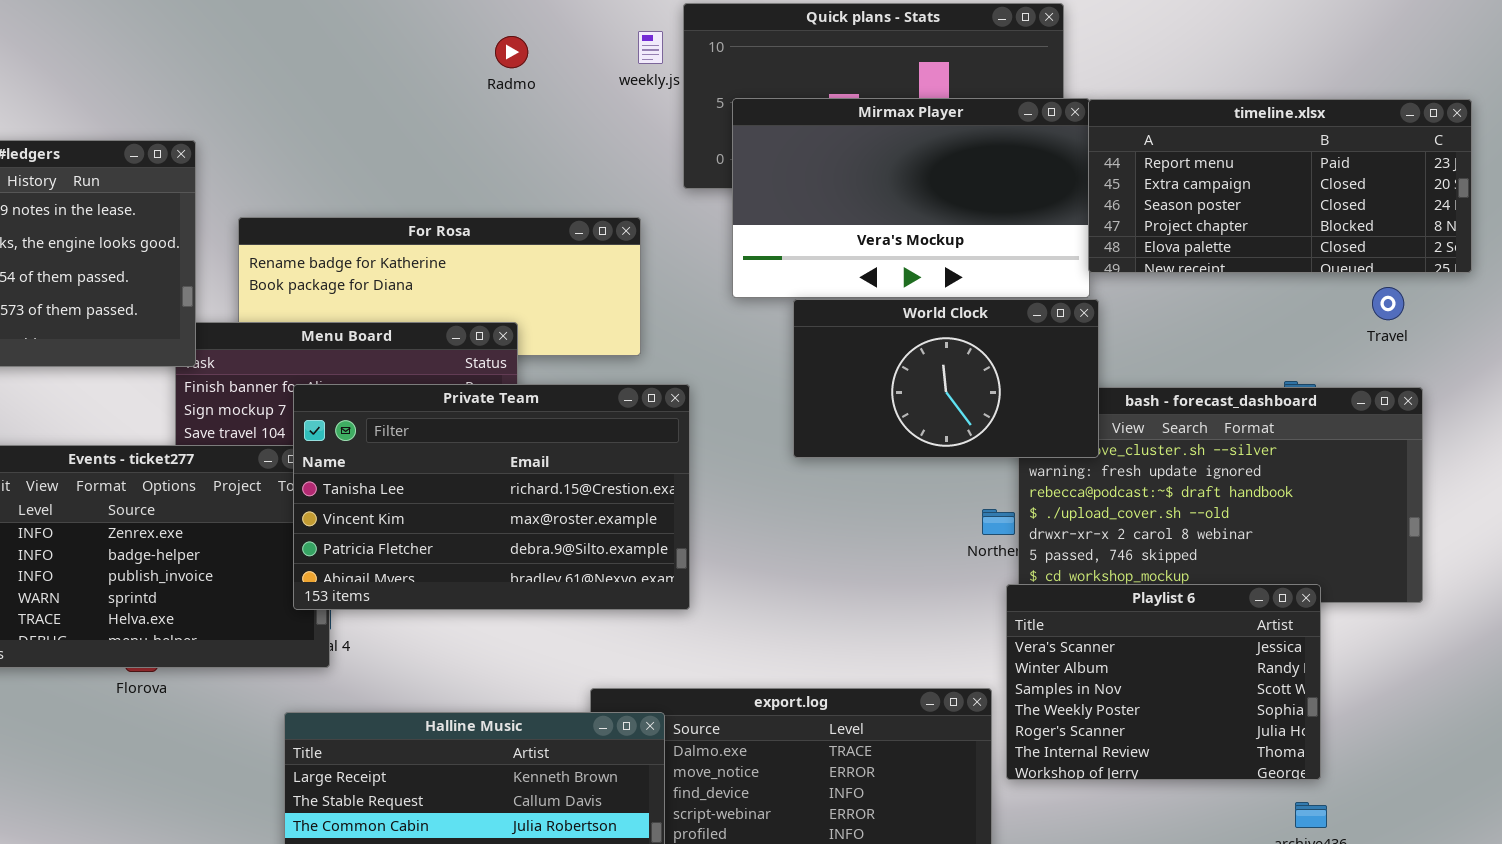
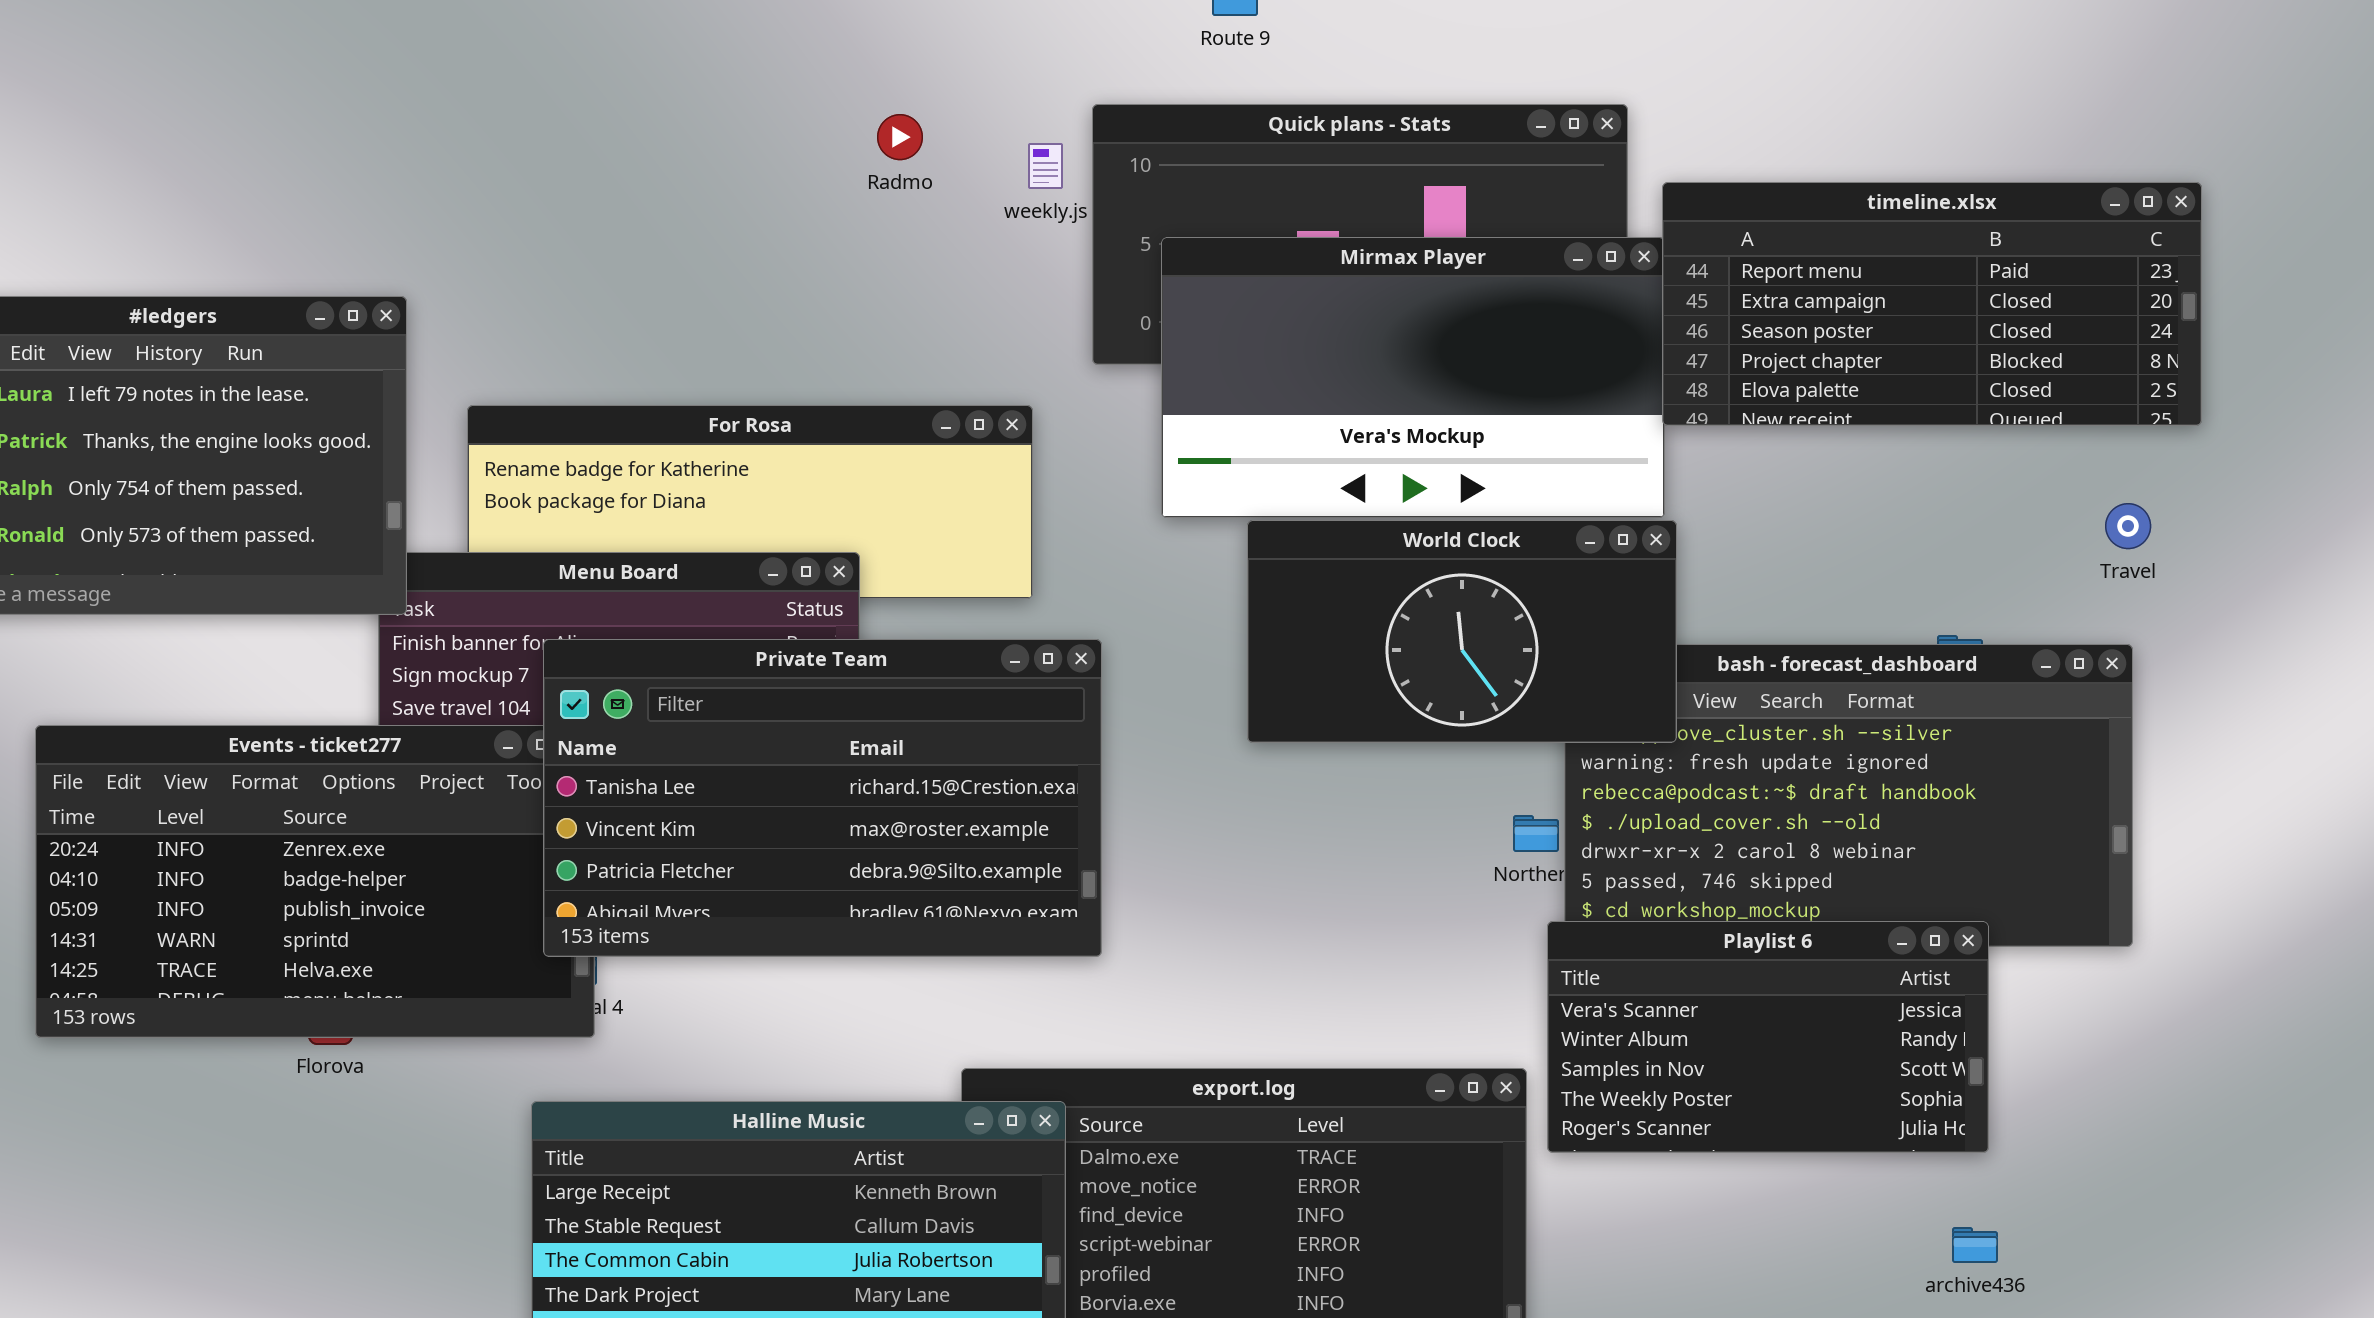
Radmo: [495,36,528,68] -> [877,114,923,160], moved
timeline.xlsx: [1088,99,1472,273] -> [1662,182,2202,426], moved
Travel: [1372,287,1404,320] -> [2105,503,2151,549], moved
Playlist 6: [1006,584,1321,780] -> [1547,921,1989,1153], resized

